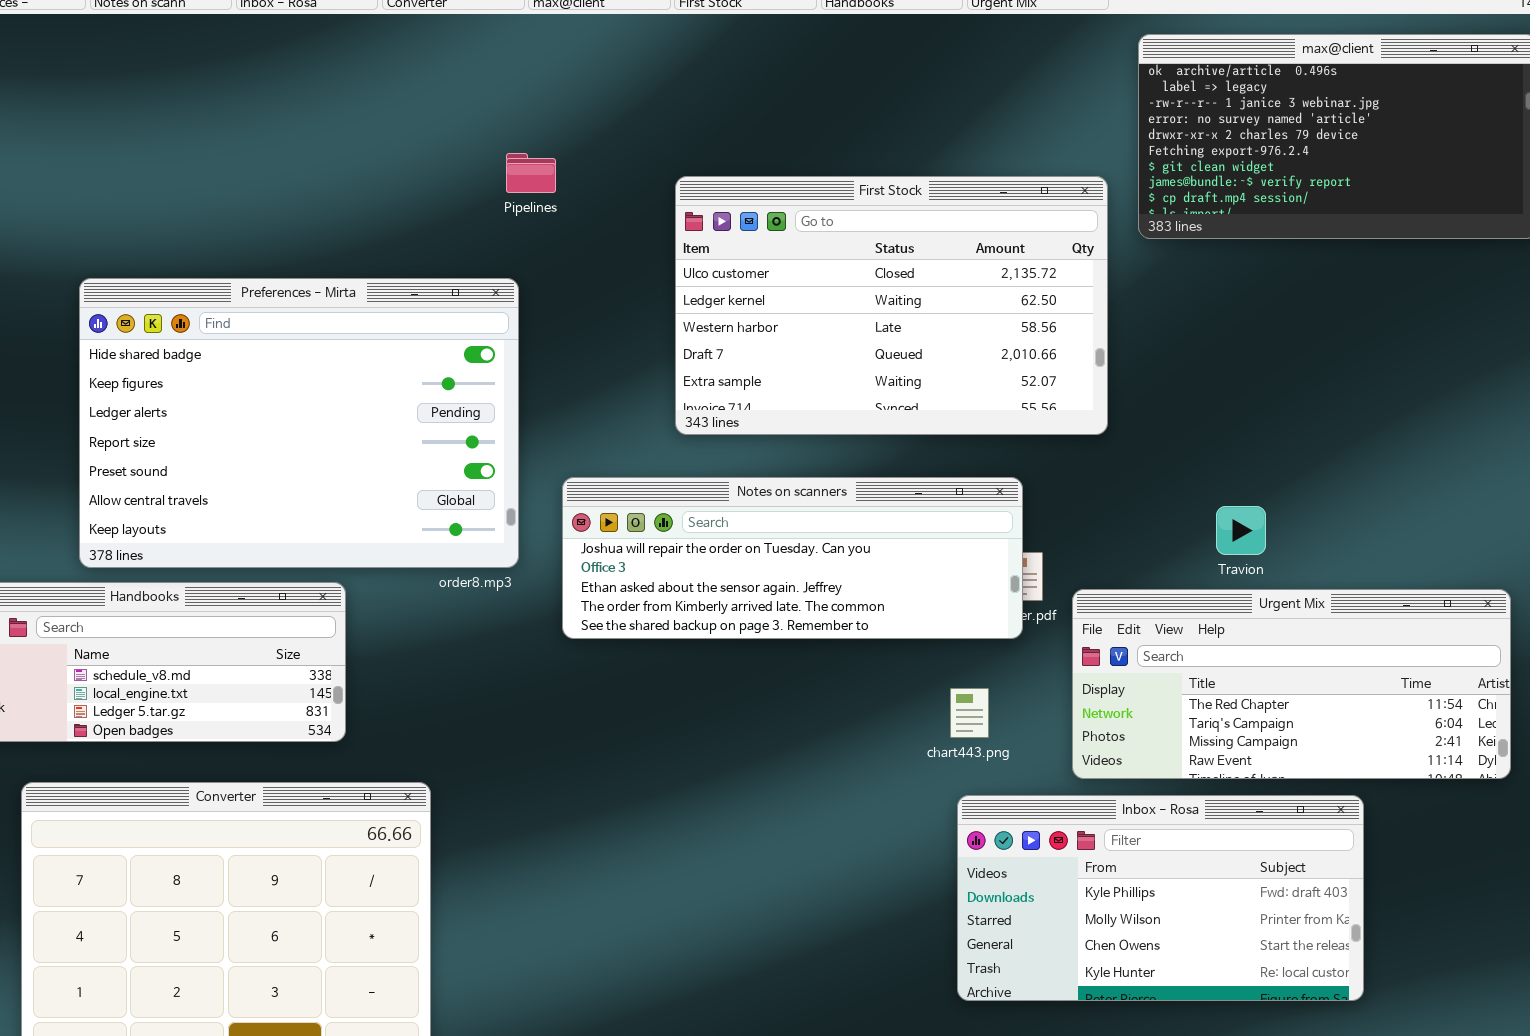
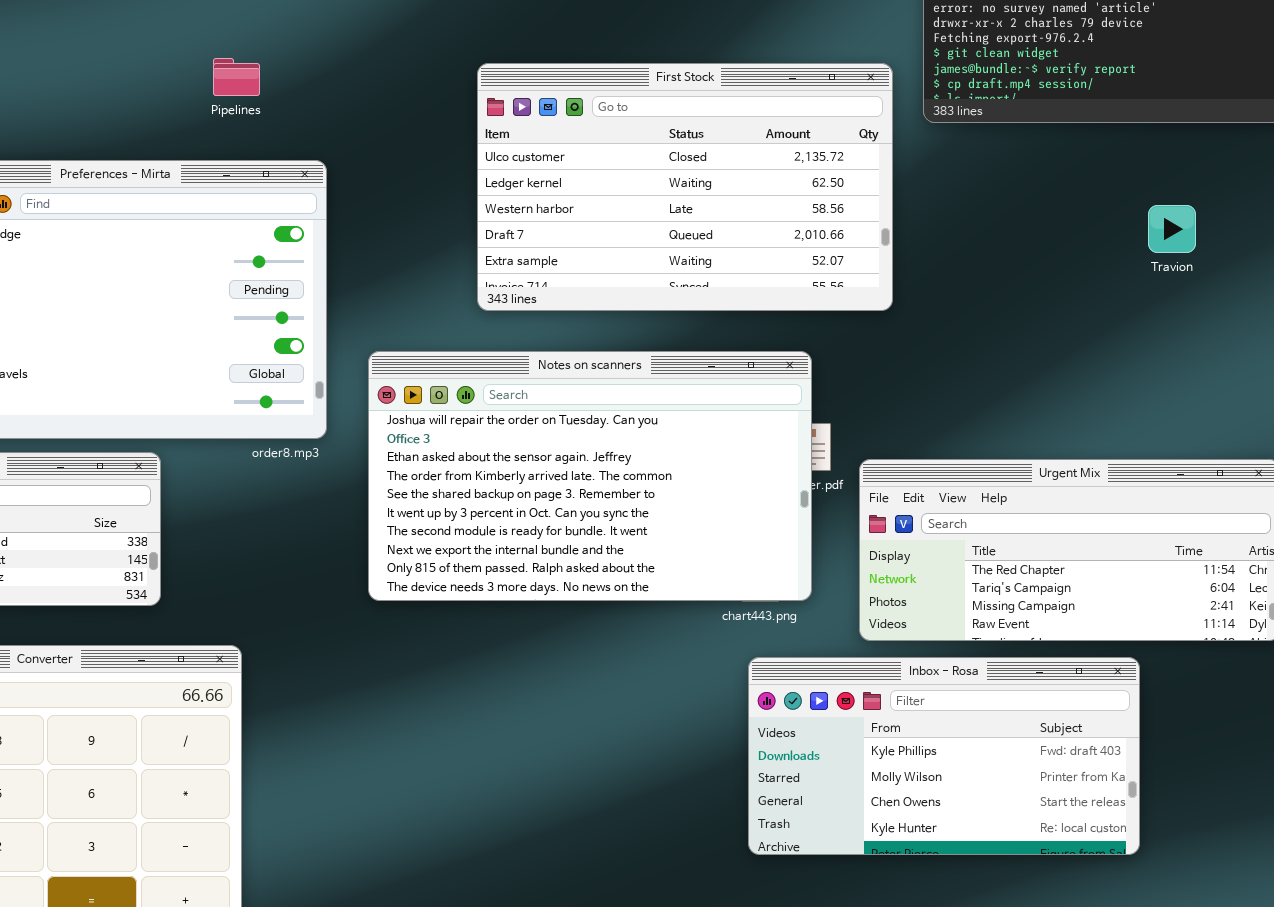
Pipelines: [506,153,556,193] -> [213,58,260,96], moved
Notes on scanners: [562,477,1023,639] -> [368,351,812,601], resized
Travion: [1216,506,1266,555] -> [1148,205,1196,253], moved

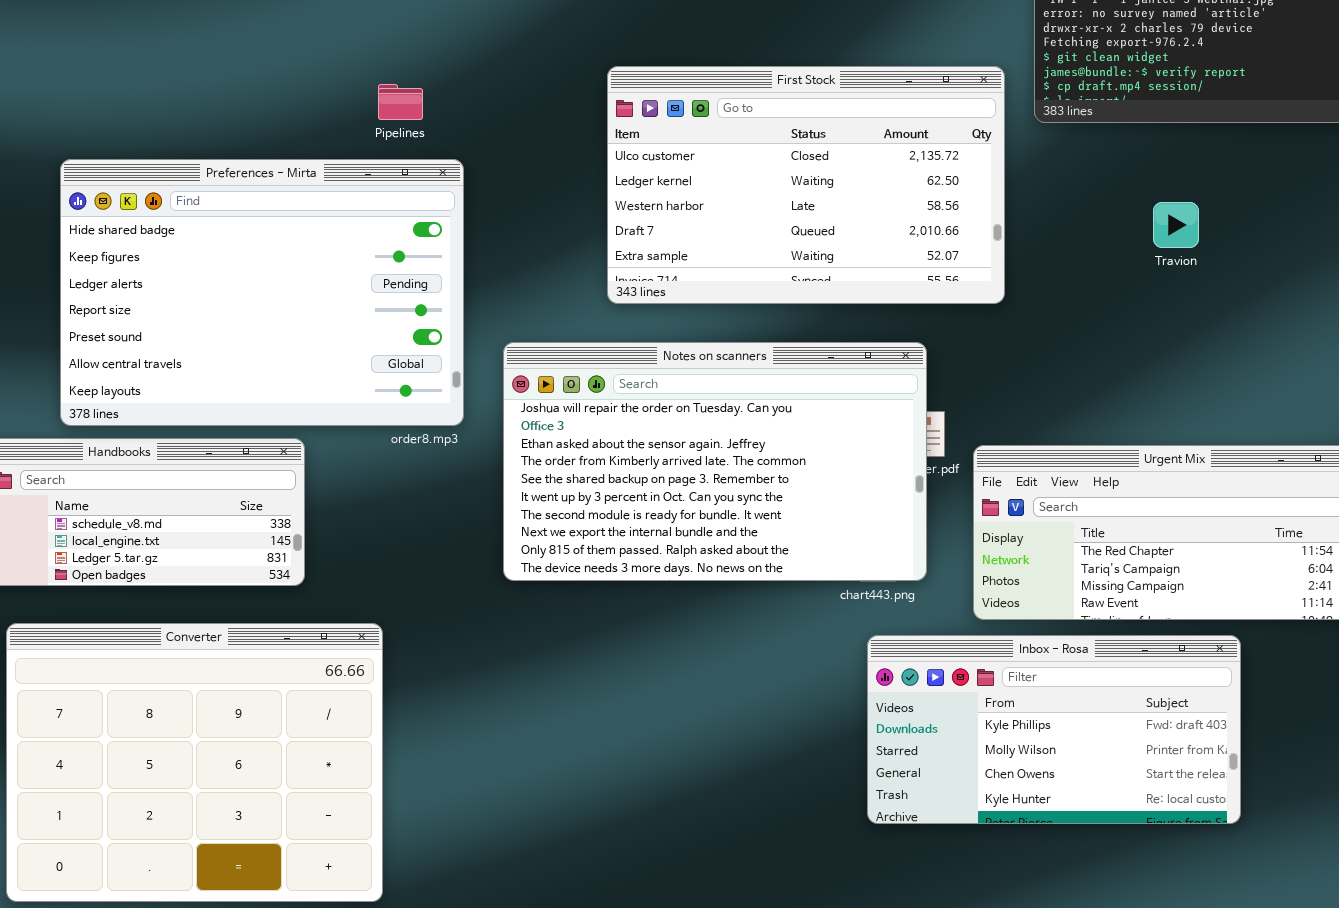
Pipelines: [213,58,260,96] -> [378,84,423,120], moved
Travion: [1148,205,1196,253] -> [1153,202,1199,248], moved

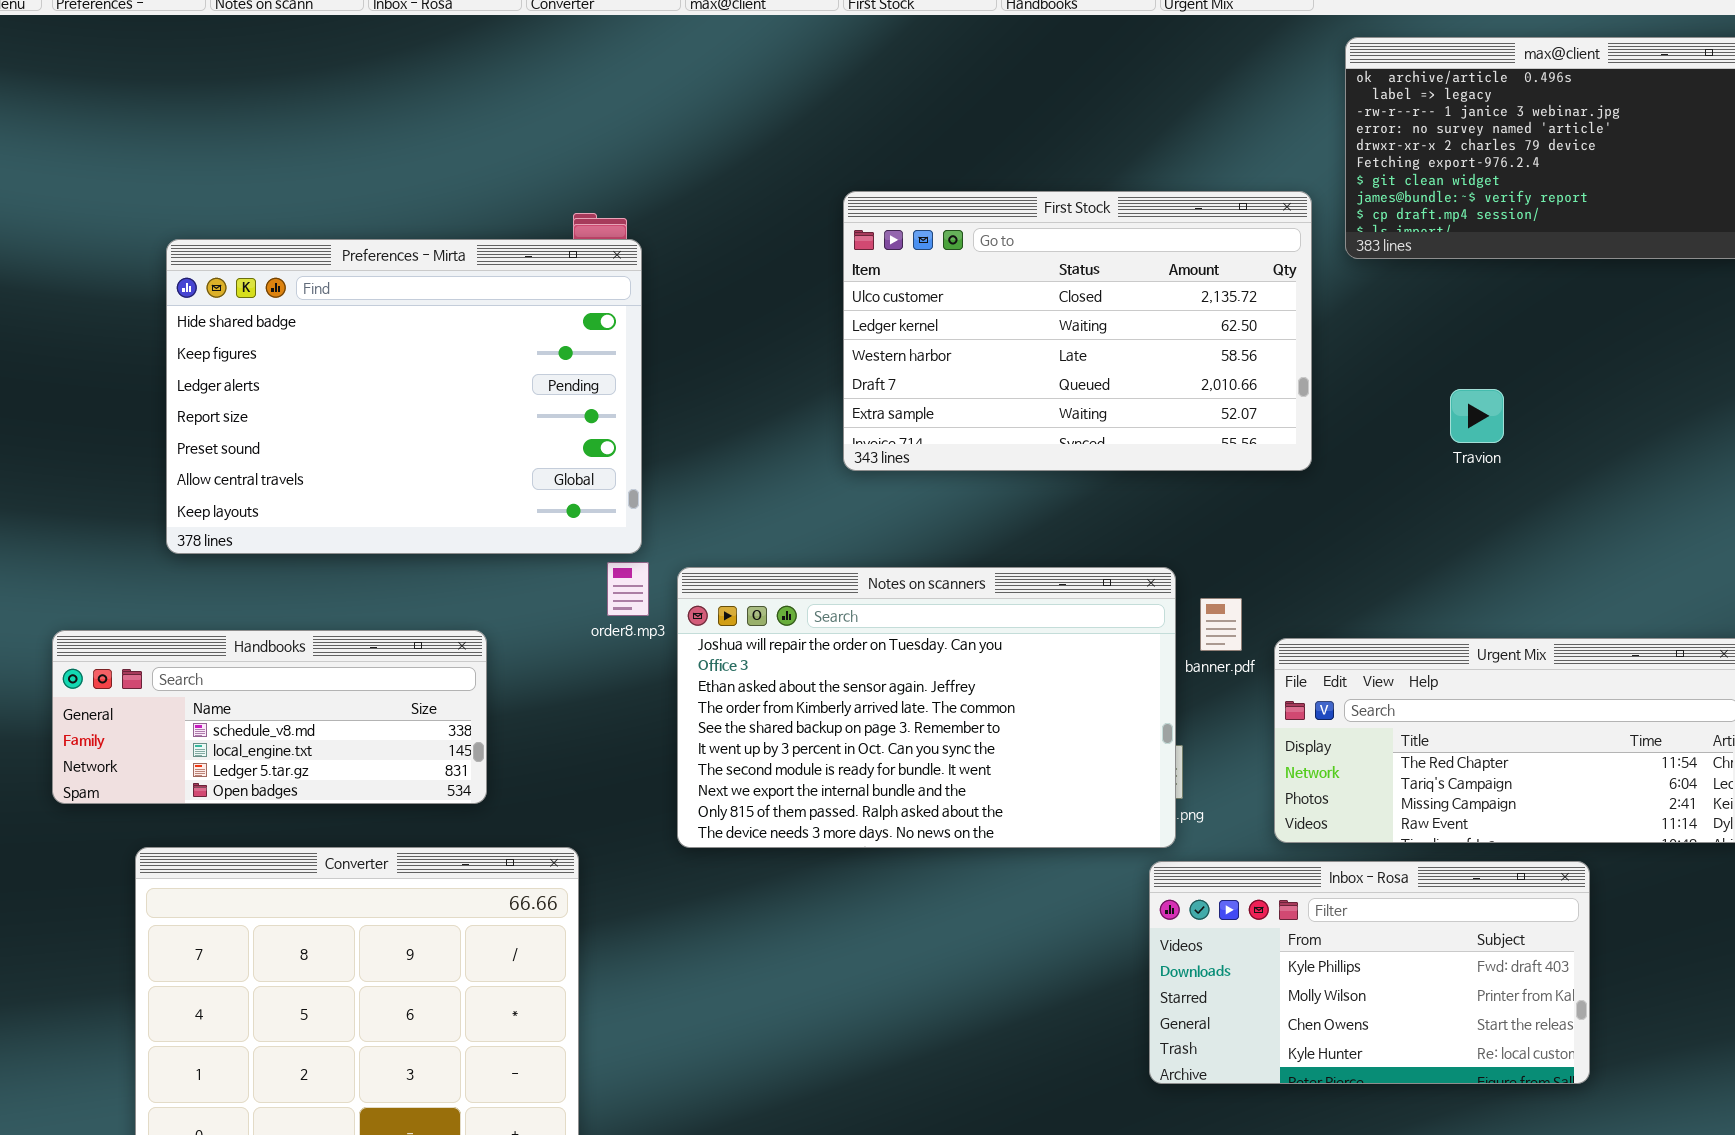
Preferences - Mirta: [60,159,464,426] -> [166,239,642,554], moved
Travion: [1153,202,1199,248] -> [1450,389,1504,443], moved
Notes on scanners: [503,342,927,581] -> [677,567,1176,848], moved

